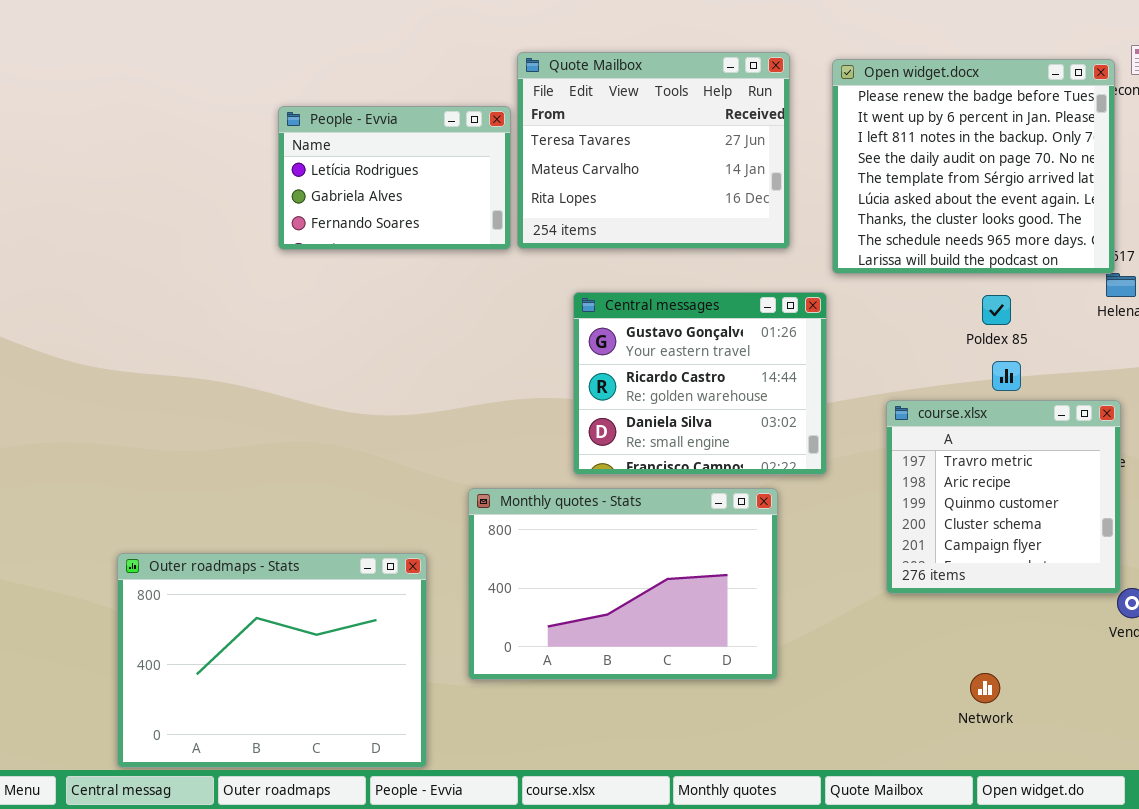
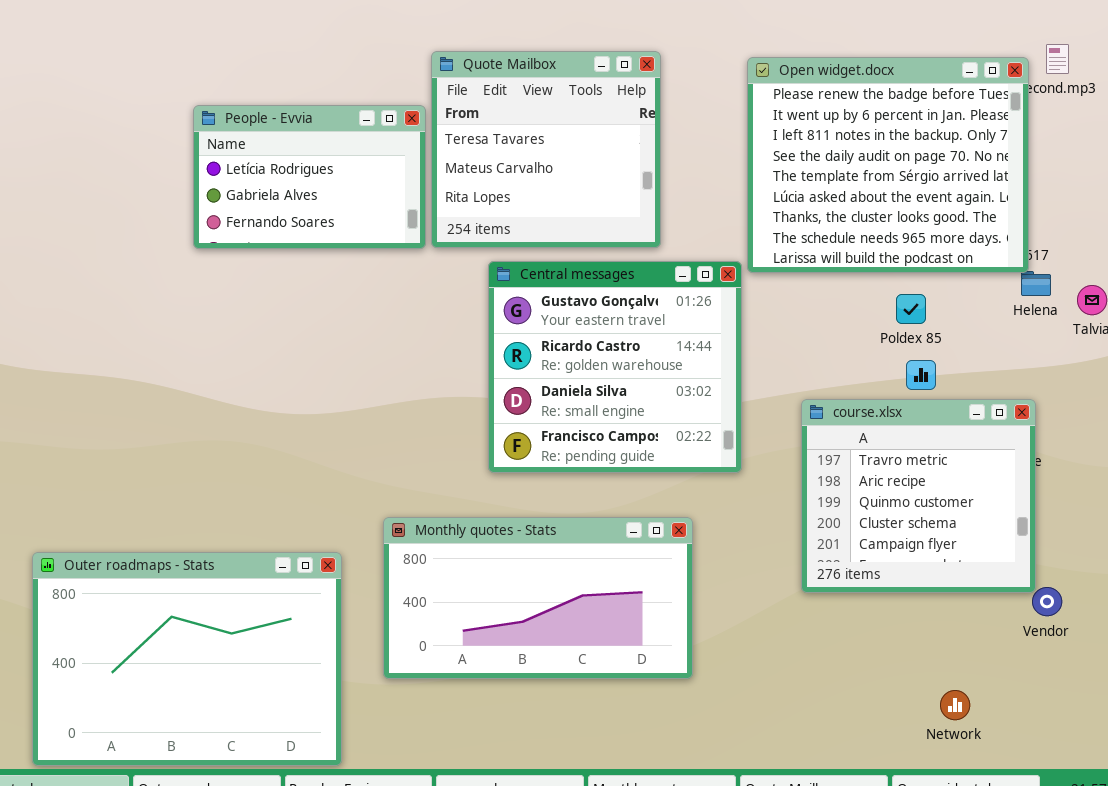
Quote Mailbox: [517,52,790,249] -> [431,51,661,248], resized
Central messages: [573,292,827,475] -> [488,261,742,473], resized
Monthly quotes - Stats: [468,488,778,680] -> [383,517,693,679], resized
Network: [970,673,1000,703] -> [940,690,970,720], moved

